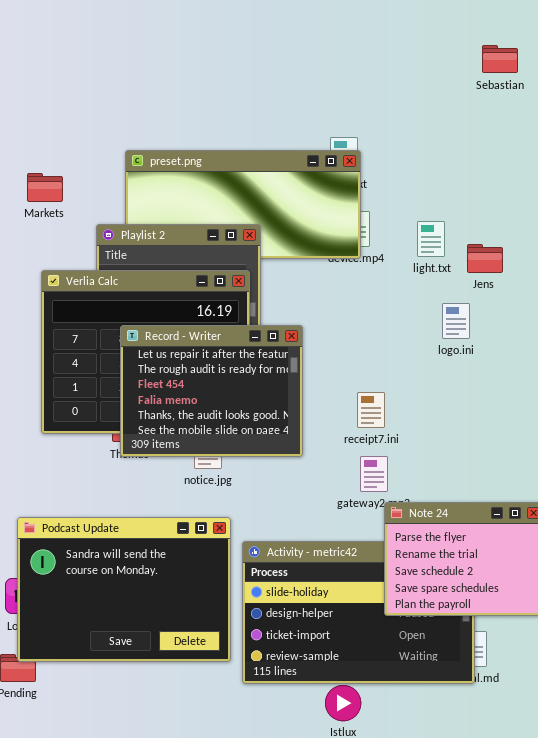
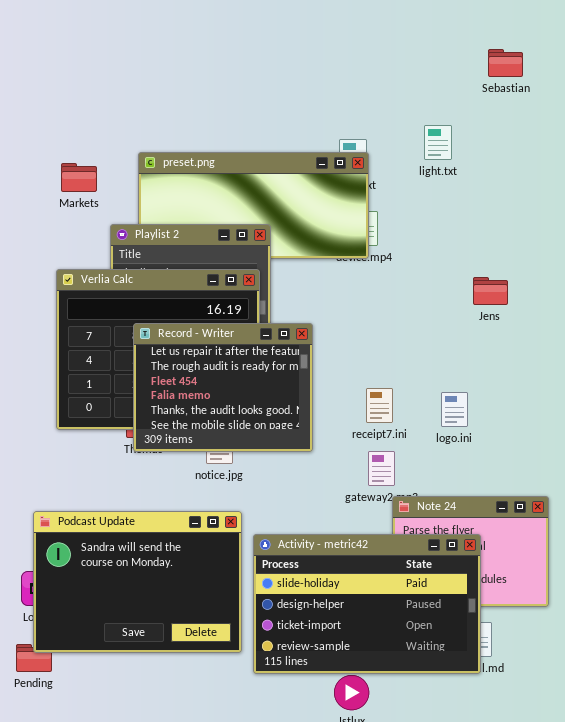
Markets: [27,173,63,202] -> [61,163,97,192], moved
light.txt: [417,221,445,257] -> [424,125,452,160], moved
Jens: [467,244,503,273] -> [473,277,508,305], moved
logo.ini: [442,303,470,339] -> [441,392,468,427], moved
Activity - metric42: [242,541,475,684] -> [253,534,481,674], raised

